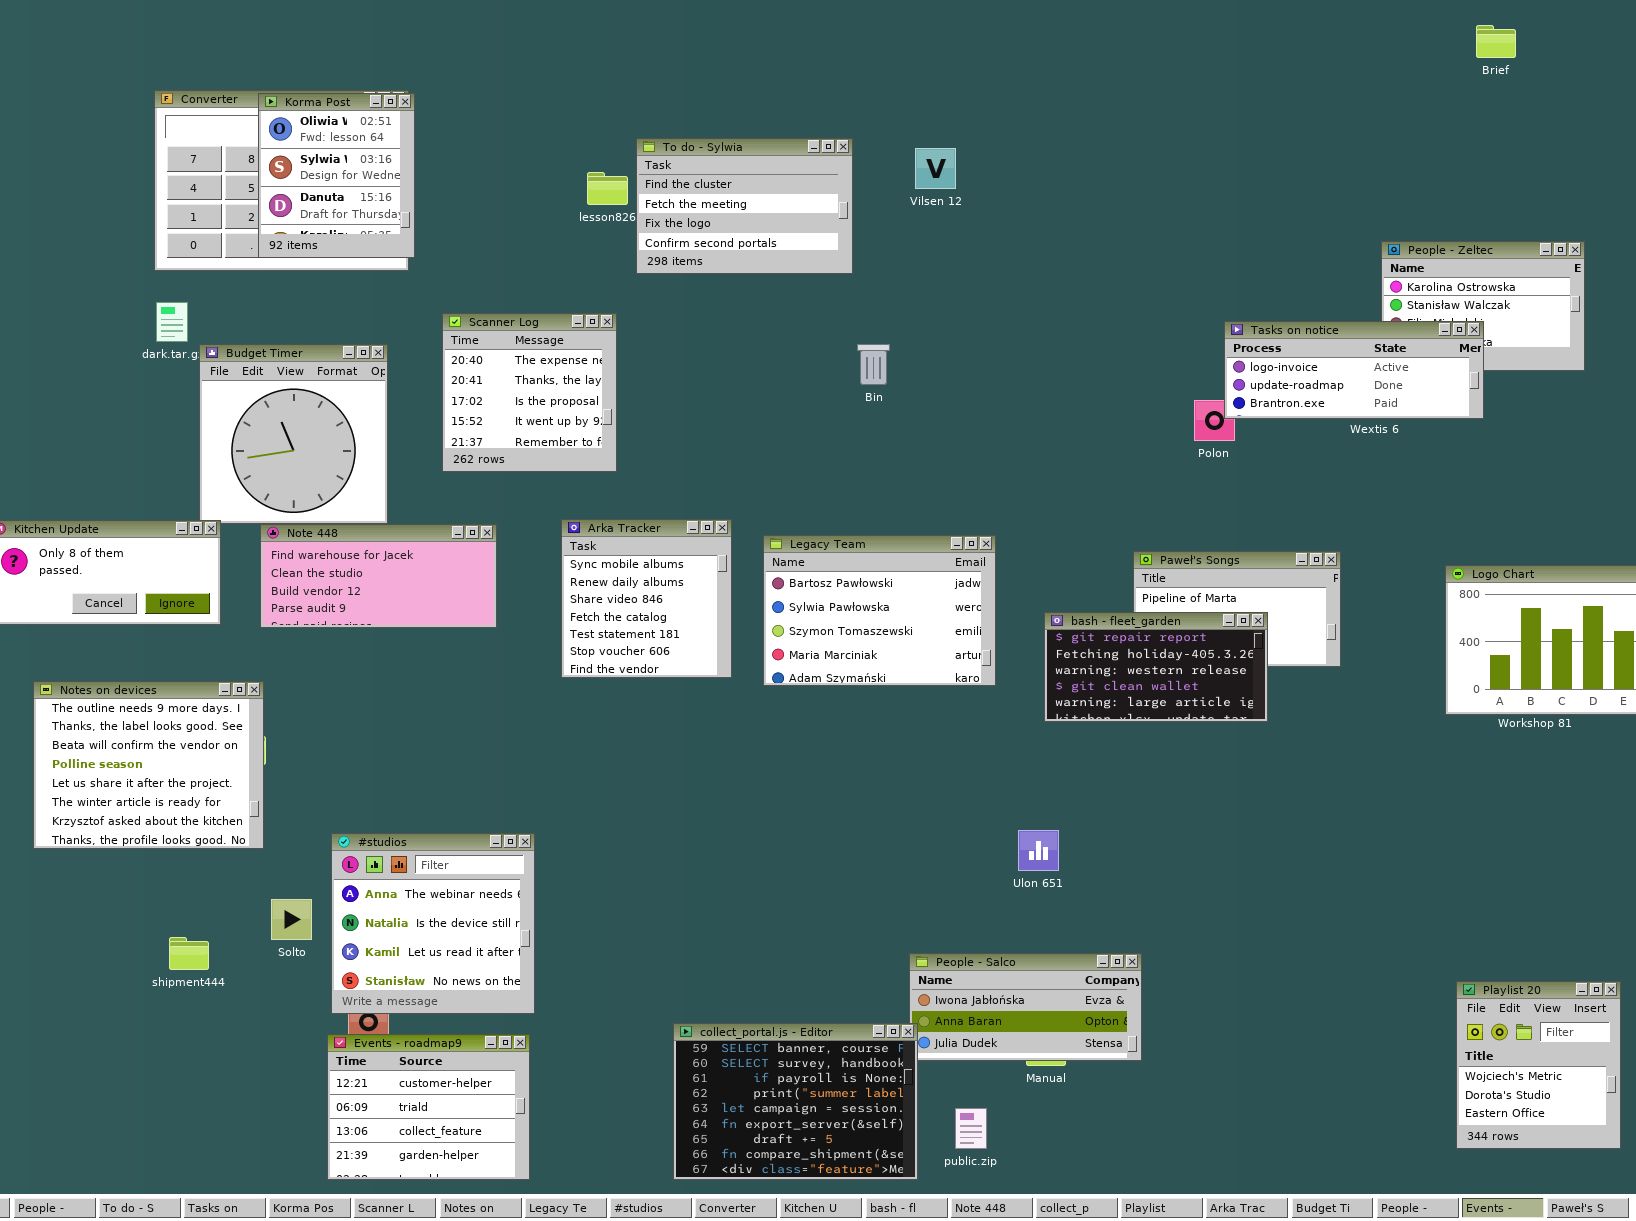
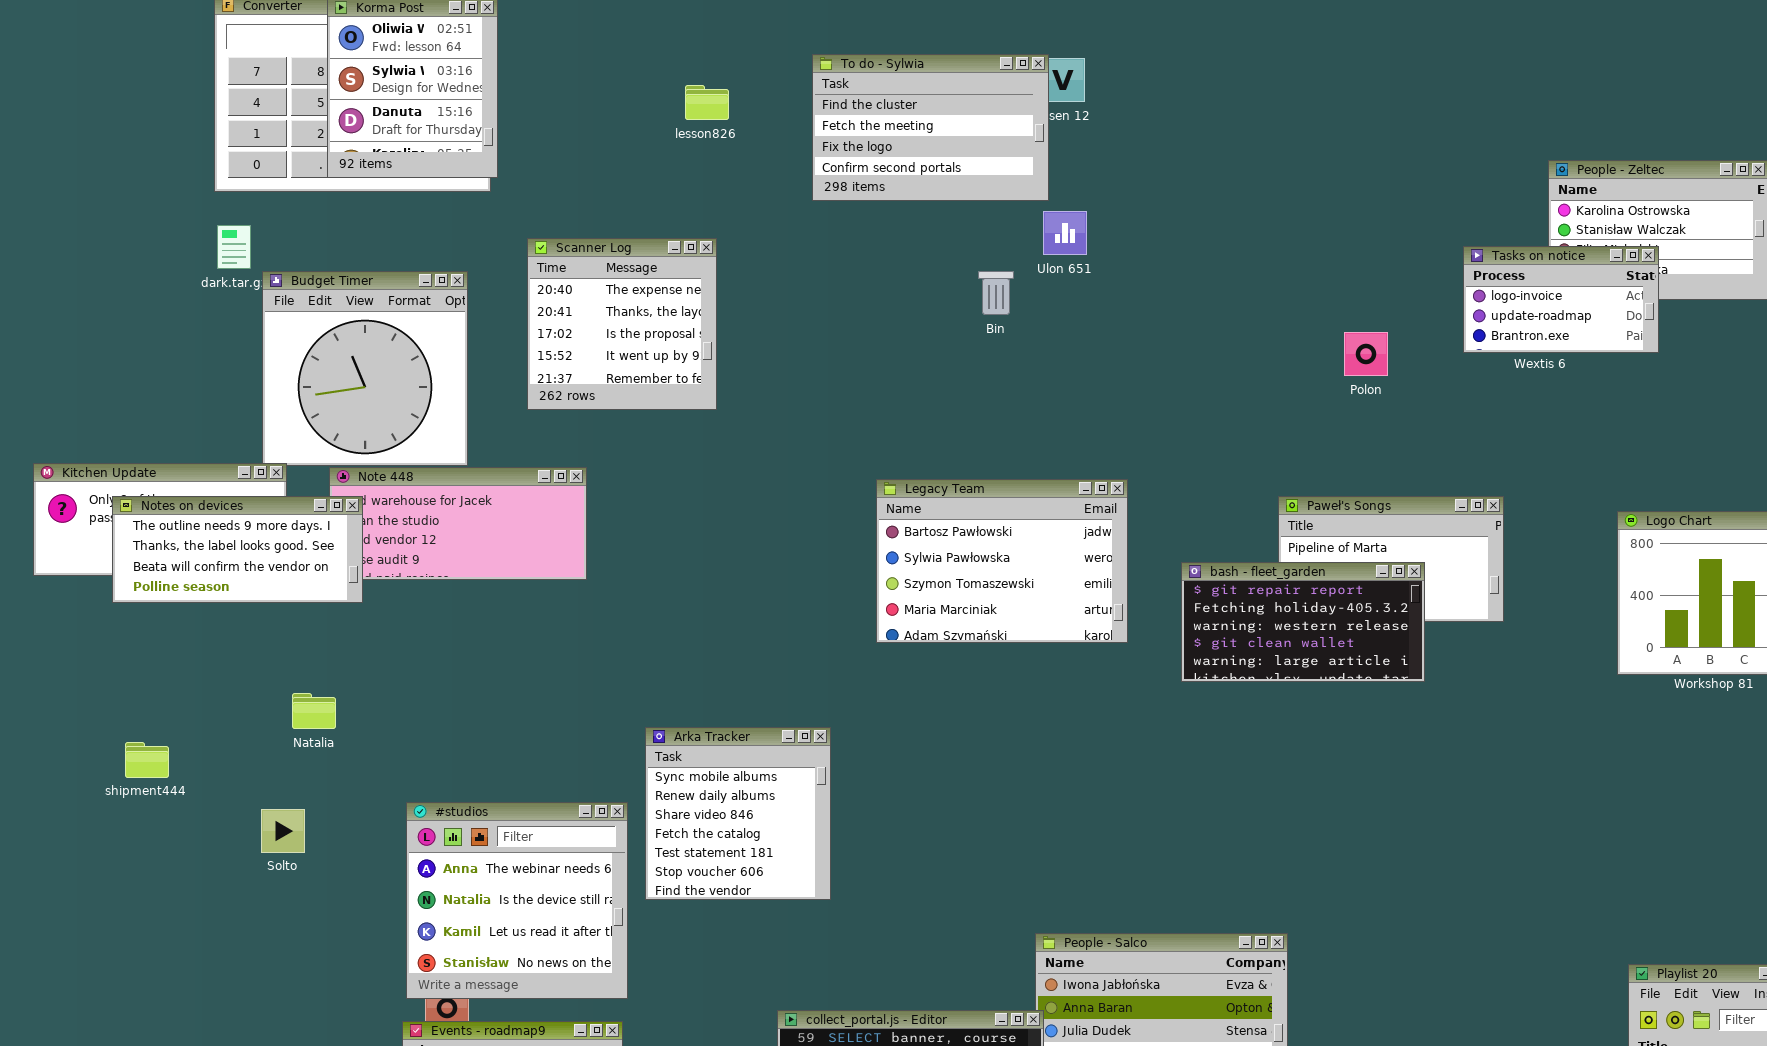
To do - Sylwia: [636,138,853,274] -> [812,54,1049,201], moved
Tasks on notice: [1224,321,1484,419] -> [1463,246,1659,353], resized
Arka Tracker: [561,519,732,678] -> [645,727,831,900], moved
Notes on devices: [33,681,264,849] -> [112,496,363,603], moved, resized
Ulon 651: [1018,830,1059,871] -> [1043,211,1087,255], moved
Solto: [271,899,312,940] -> [261,809,305,853], moved
shipment444: [169,937,209,970] -> [125,742,169,778], moved

